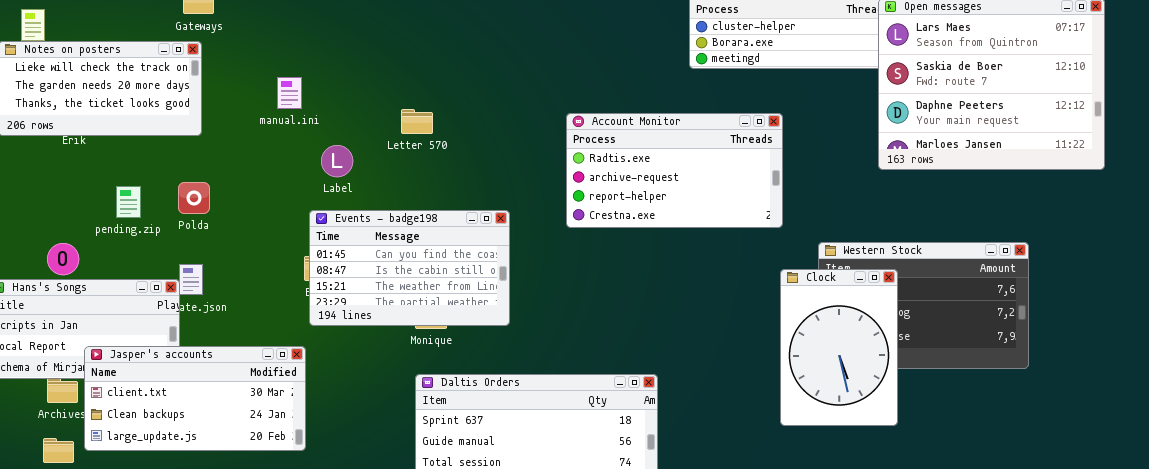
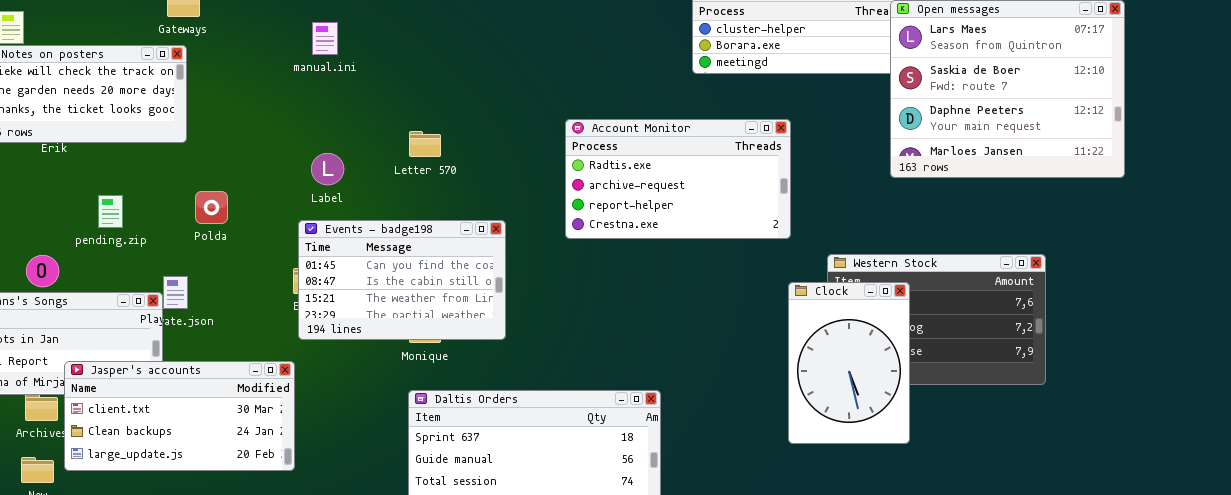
manual.ini: [277,77,302,109] -> [312,22,338,55], moved
Letter 570: [401,109,433,134] -> [409,131,441,157], moved
Polda: [178,182,210,214] -> [195,191,228,224], moved

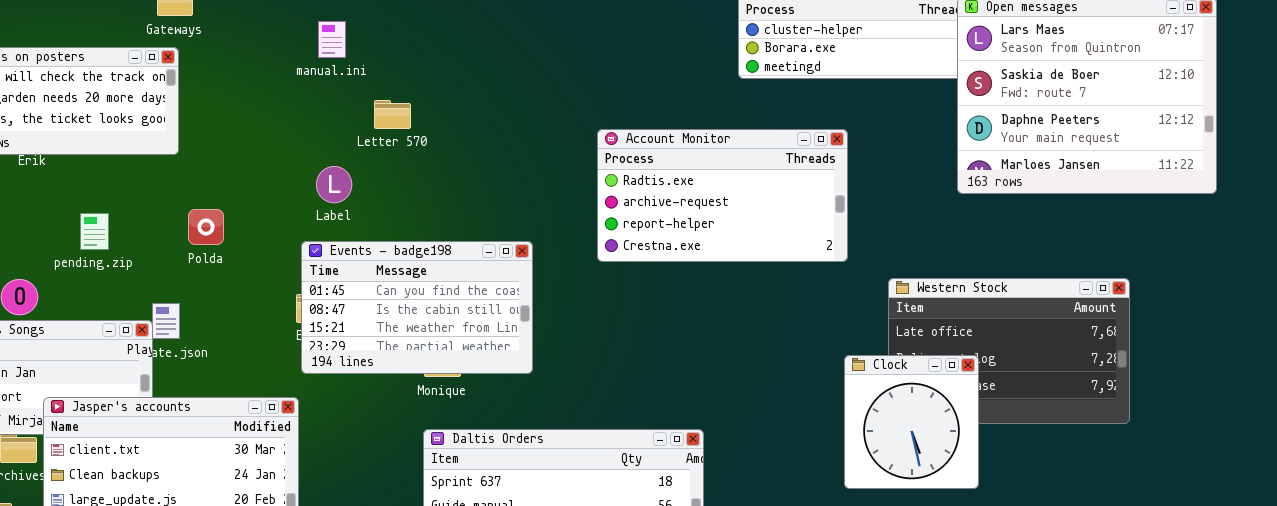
Letter 570: [409,131,441,157] -> [374,100,411,129], moved
Clock: [788,282,910,444] -> [844,355,979,489], resized

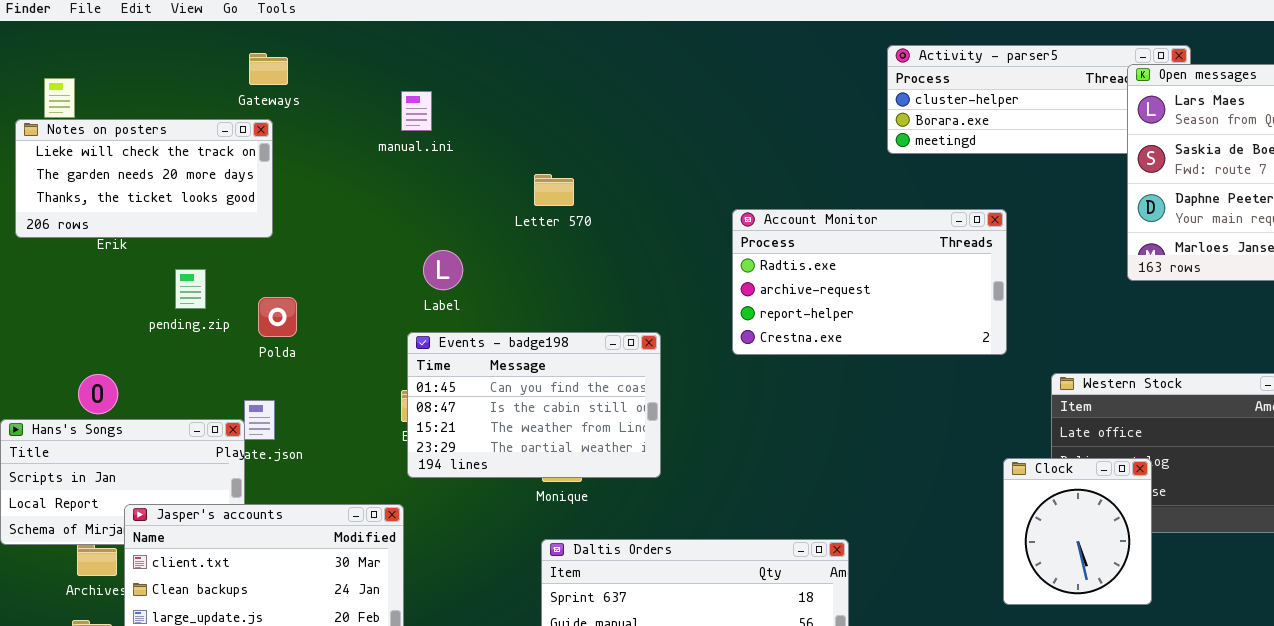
manual.ini: [318,21,346,58] -> [401,91,432,131], moved
Letter 570: [374,100,411,129] -> [534,174,574,206], moved
Polda: [188,209,224,245] -> [258,297,297,337], moved
pending.zip: [80,213,109,250] -> [175,269,206,309], moved

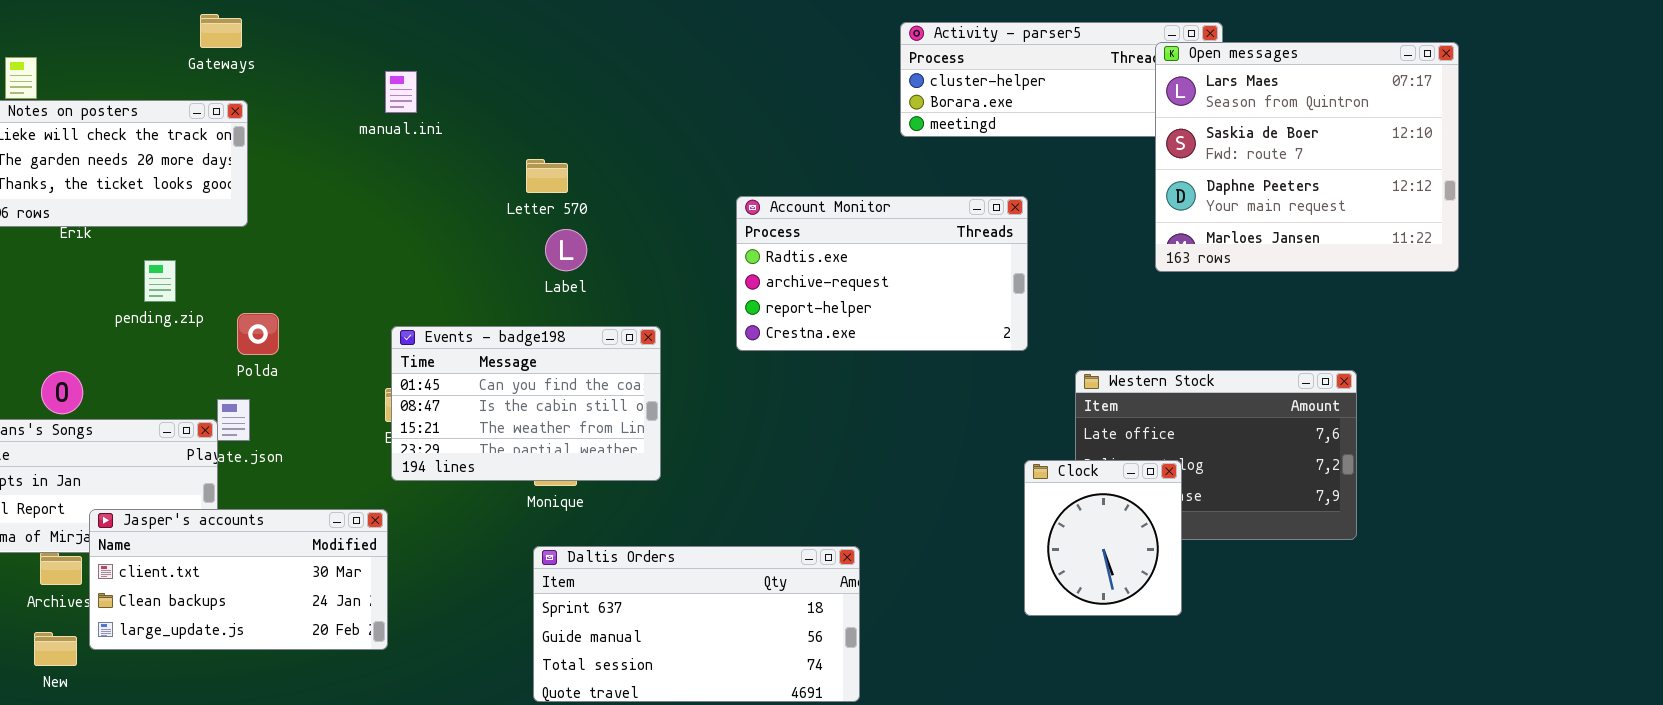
Gateways: [249,53,288,85] -> [200,14,242,48], moved
Label: [423,250,463,290] -> [545,229,587,271], moved
Polda: [258,297,297,337] -> [237,313,279,355], moved

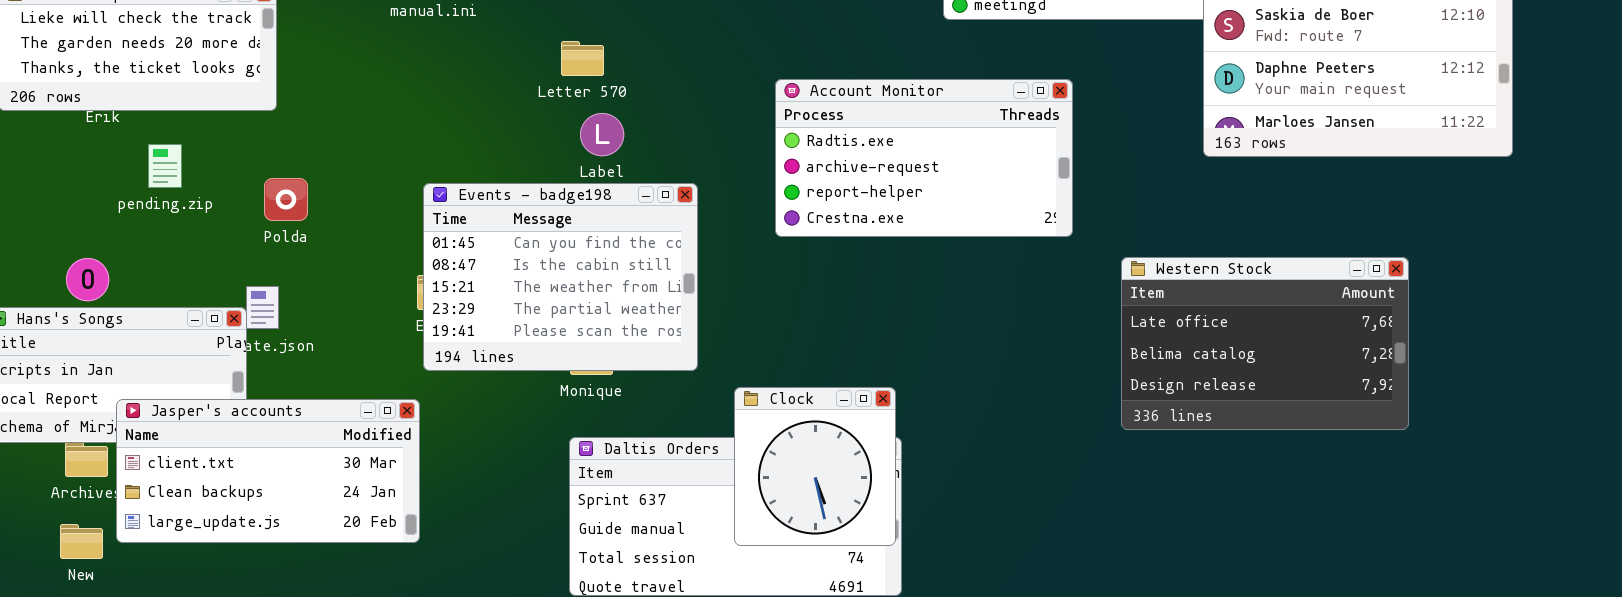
pending.zip: [144,260,176,302] -> [148,144,182,188], moved
Polda: [237,313,279,355] -> [264,178,308,221], moved
Events - badge198: [391,326,661,481] -> [423,183,698,371], resized
Clock: [1024,460,1182,616] -> [734,387,896,546], moved

